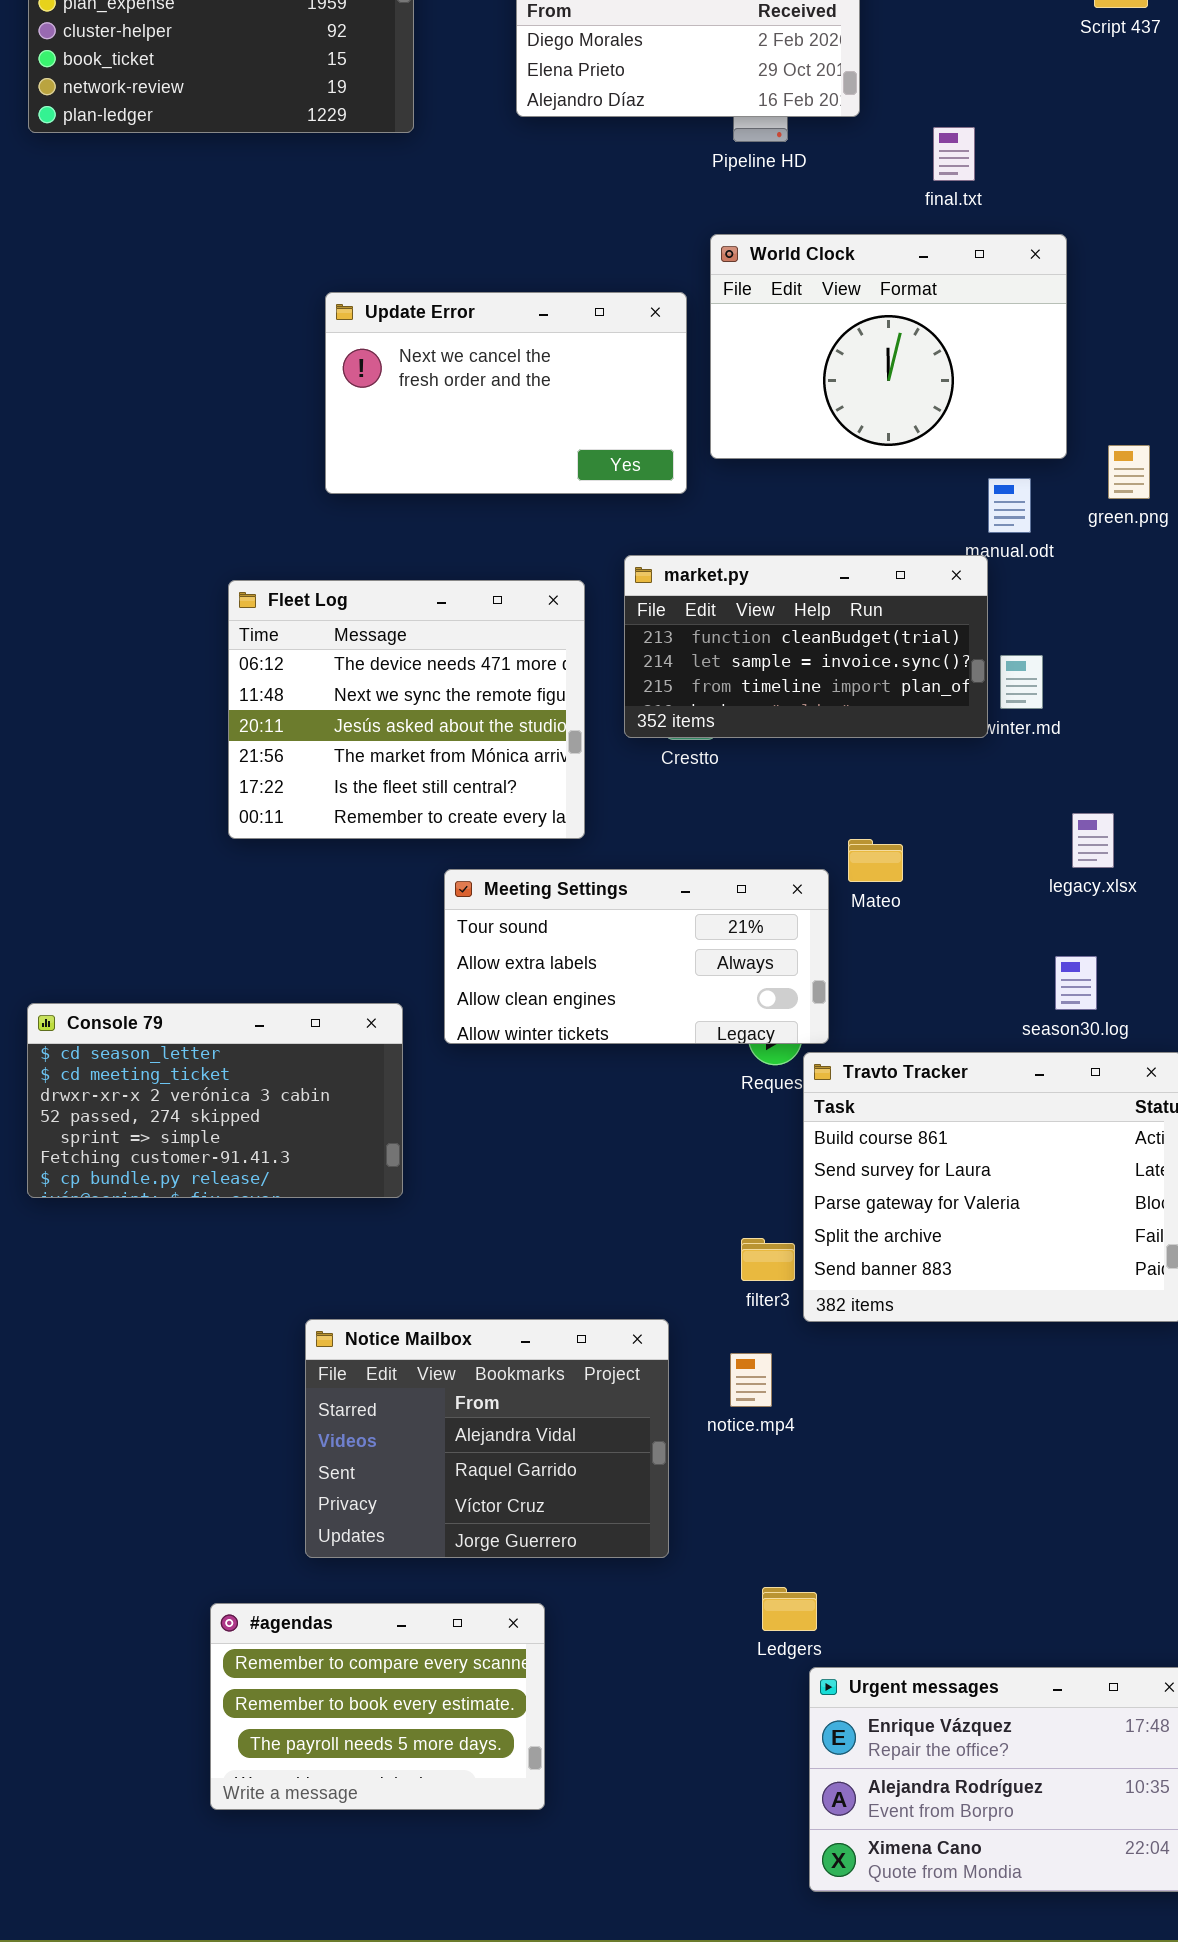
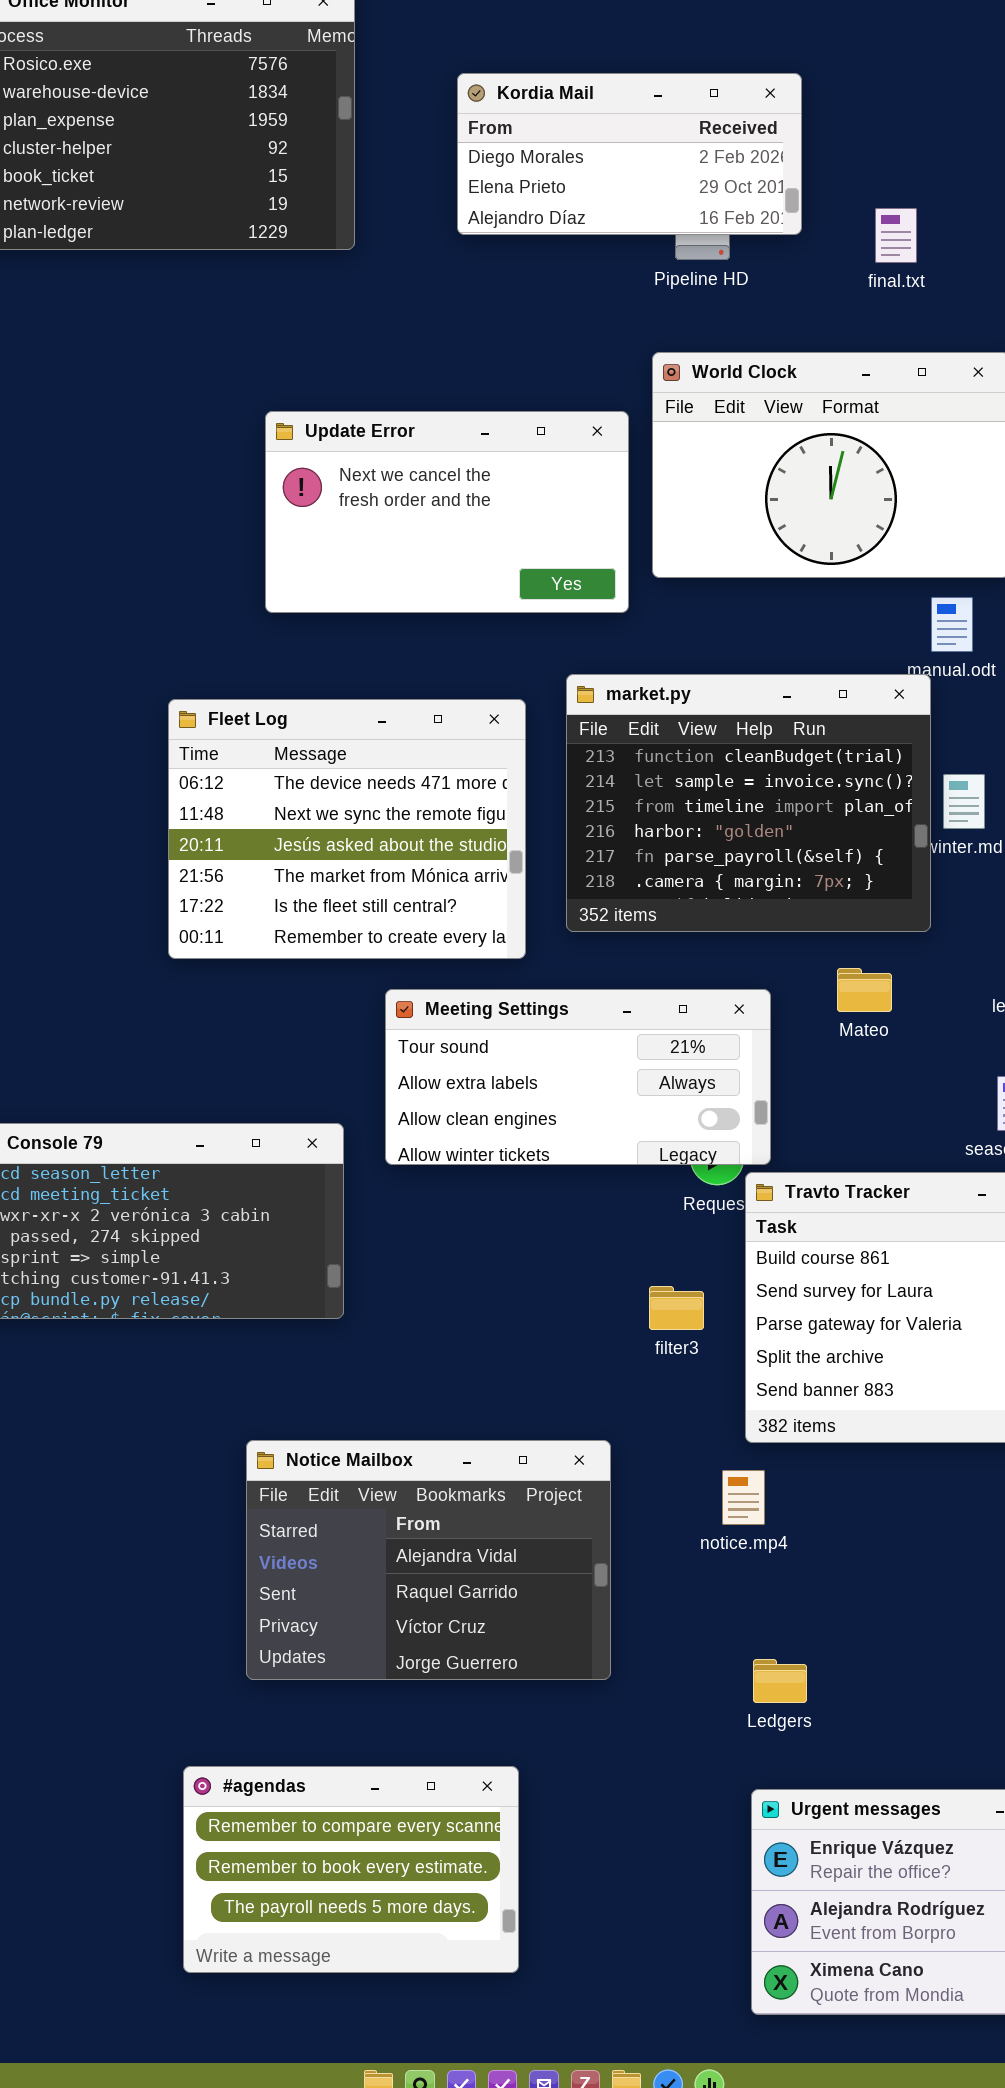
final.txt: [933,127,975,181] -> [875,208,917,263], moved
market.py: [624,555,988,738] -> [566,674,931,932], resized
Mateo: [848,839,903,882] -> [837,968,892,1012], moved
filter3: [741,1238,795,1281] -> [649,1286,704,1330], moved
notice.mp4: [730,1353,772,1407] -> [722,1470,765,1525], moved
Ledgers: [762,1587,817,1631] -> [753,1659,807,1703], moved
#agendas: [210,1603,545,1810] -> [183,1766,519,1973], moved

